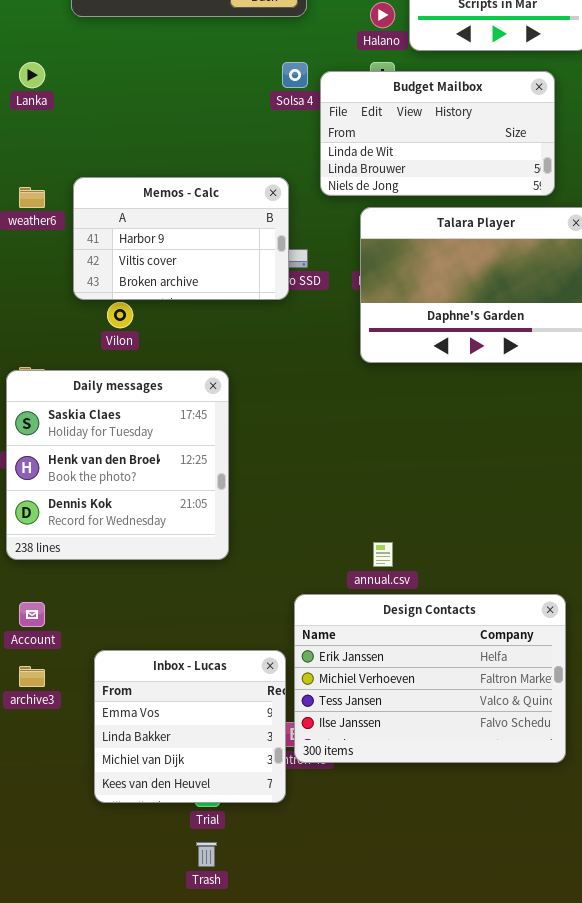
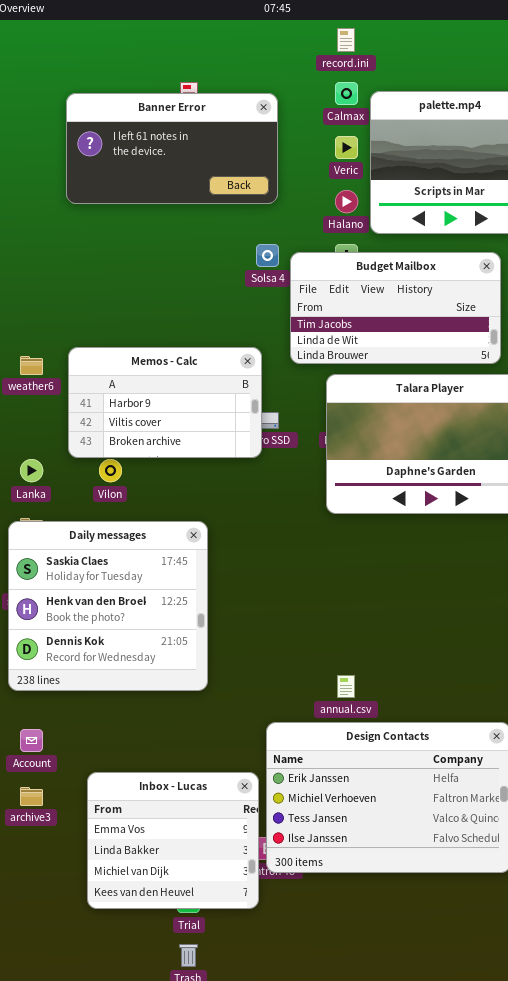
Lanka: [19,62,45,88] -> [20,459,43,482], moved
Budget Mailbox: [320,71,555,196] -> [290,252,501,364], scrolled up 1 row

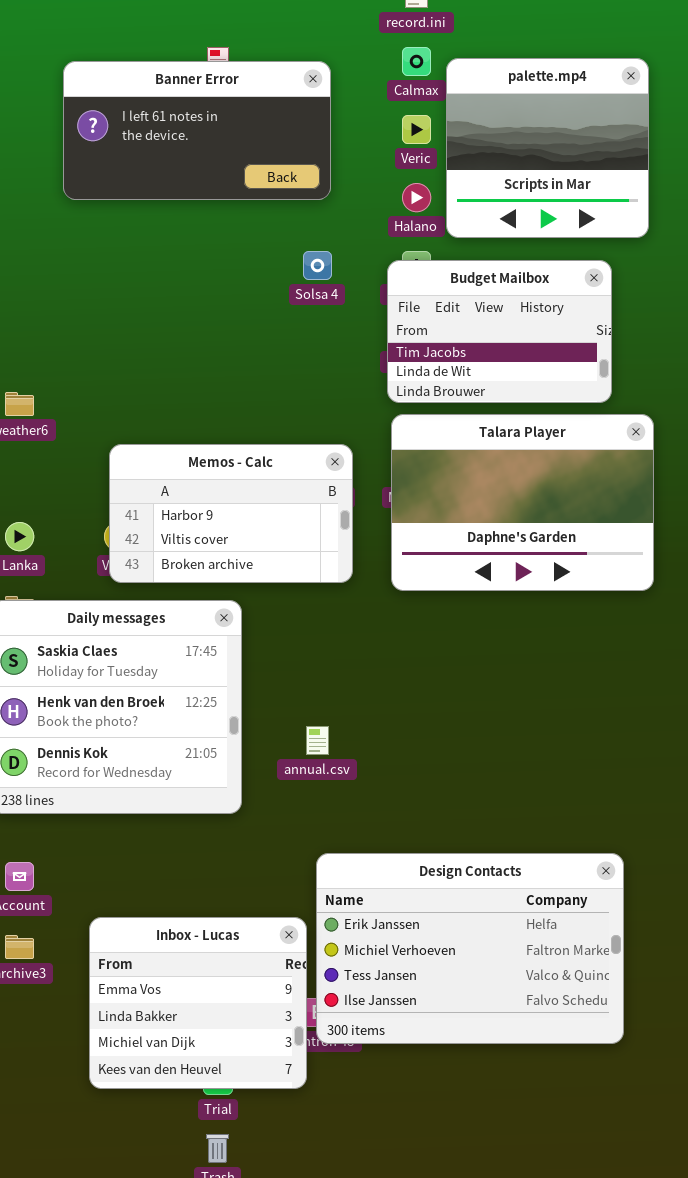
Budget Mailbox: [290,252,501,364] -> [387,260,612,403], resized
Memos - Calc: [68,347,262,458] -> [109,444,353,583], moved
annual.csv: [337,675,355,698] -> [306,726,329,755], moved

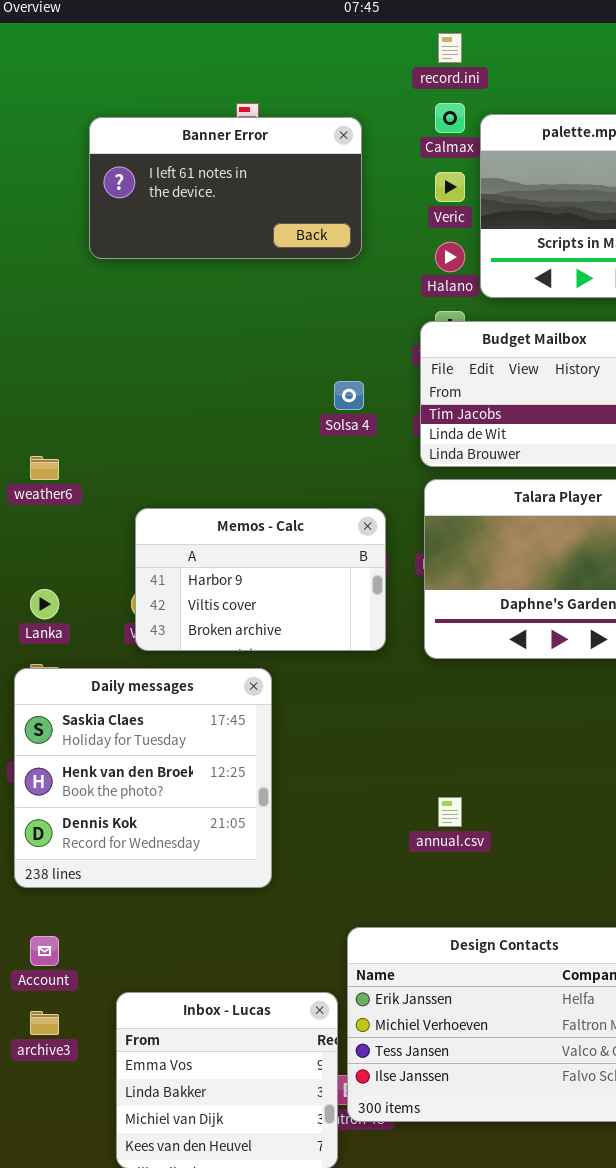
Solsa 4: [303,251,332,280] -> [334,381,364,410], moved
annual.csv: [306,726,329,755] -> [438,797,462,827], moved

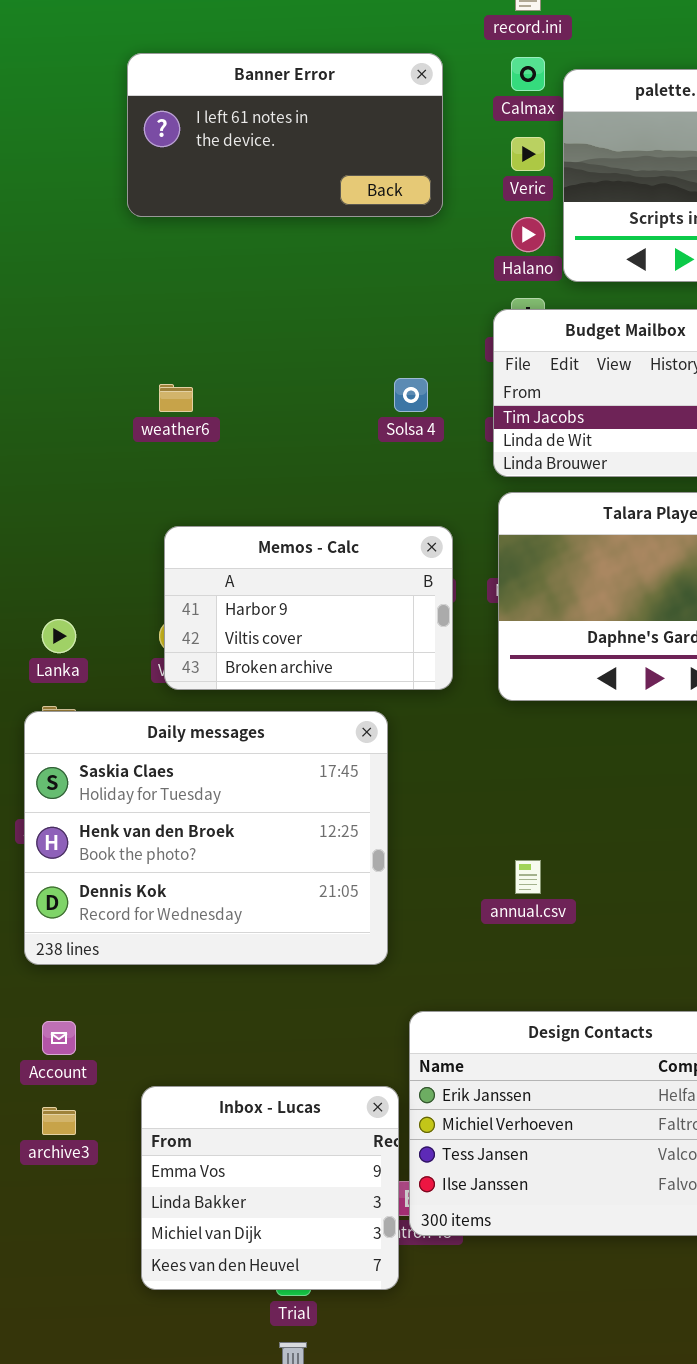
Banner Error: [89,117,362,259] -> [127,53,443,217], moved
weather6: [30,456,59,480] -> [159,384,193,412], moved
Daily messages: [14,668,272,888] -> [24,711,388,965], resized

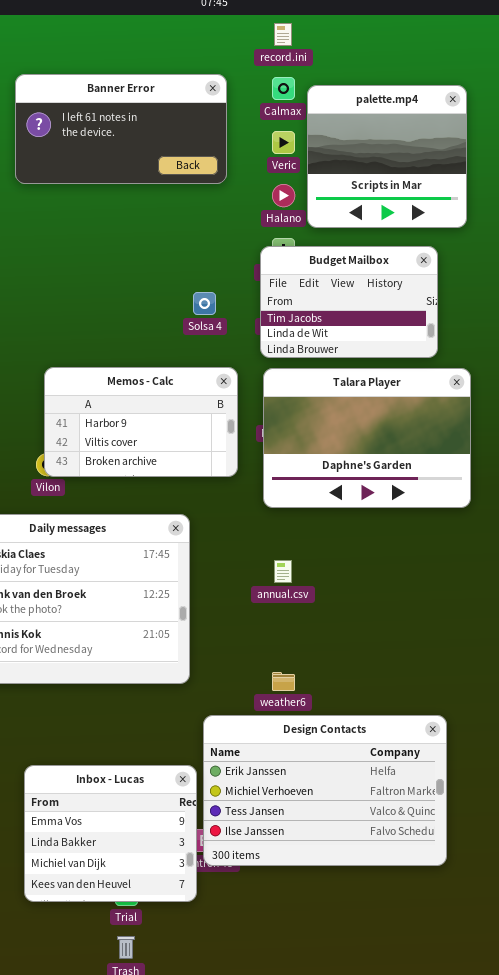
weather6: [159,384,193,412] -> [272,672,295,691], moved
Memos - Calc: [164,526,453,690] -> [44,367,238,477], moved
annual.csv: [515,860,541,894] -> [274,560,292,583], moved

